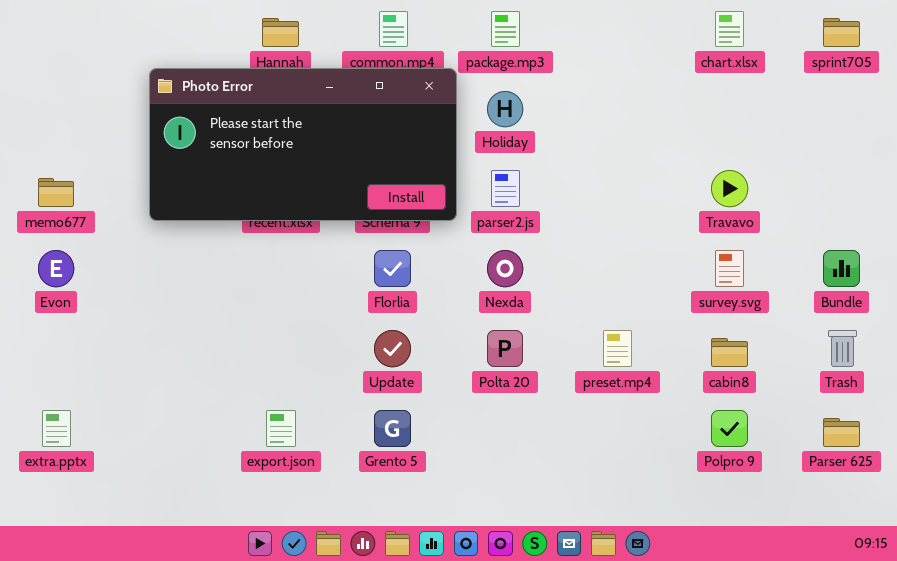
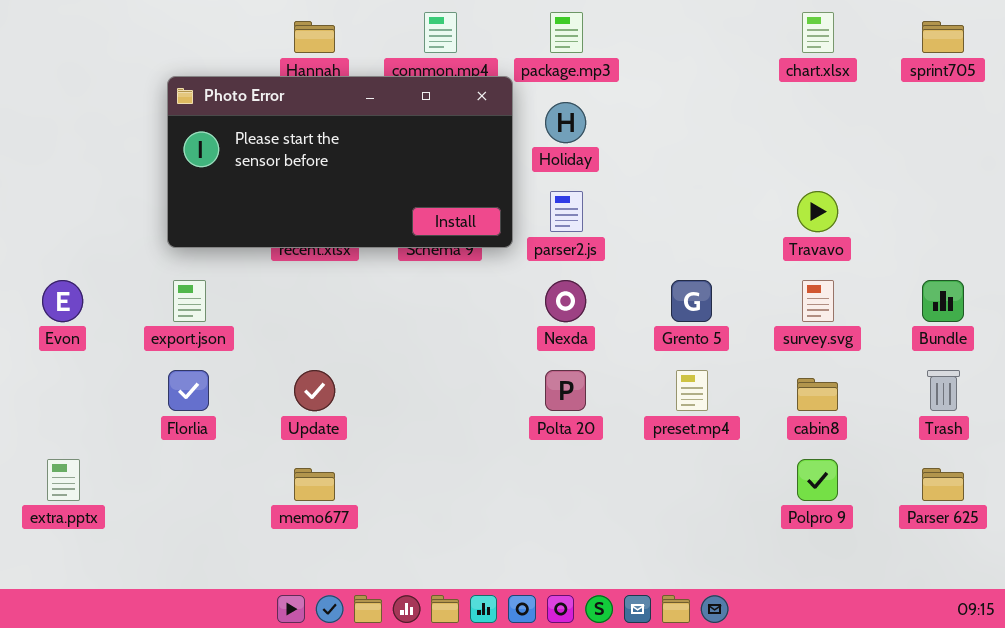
memo677: [38,178,74,207] -> [294,468,335,501], moved
Florlia: [374,250,411,287] -> [168,370,209,411], moved
Update: [374,330,411,367] -> [294,370,335,411], moved
export.json: [266,410,296,447] -> [173,280,206,322], moved
Grento 5: [374,410,411,447] -> [671,280,712,322], moved

